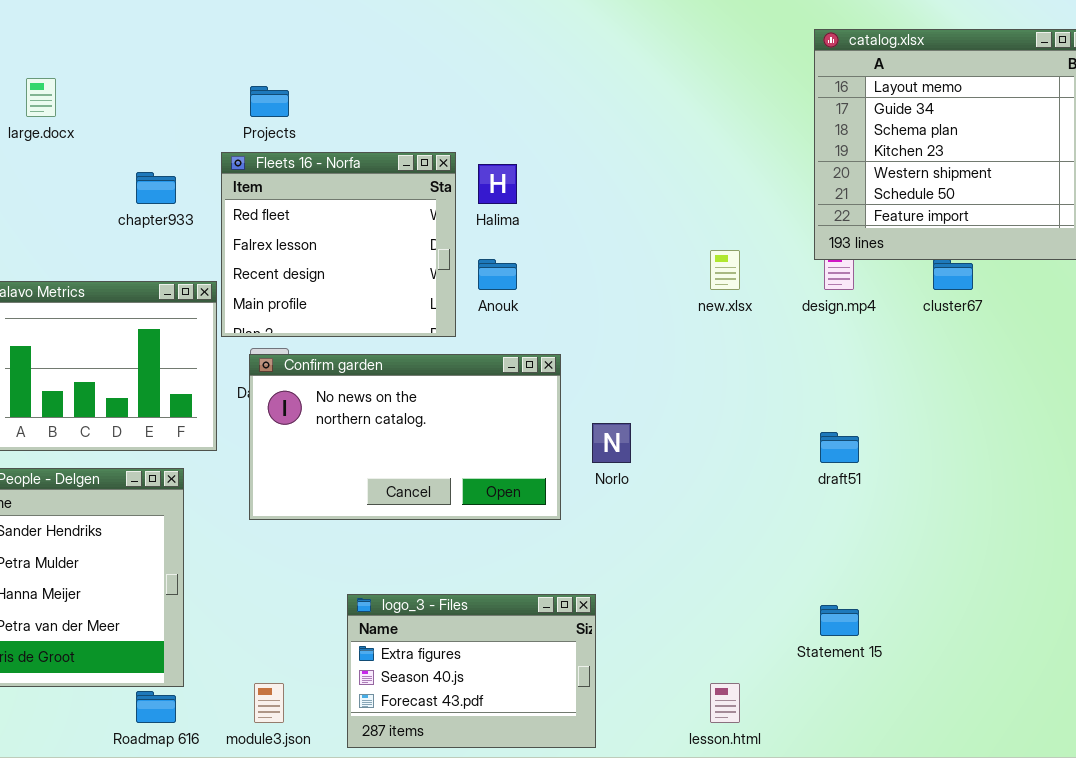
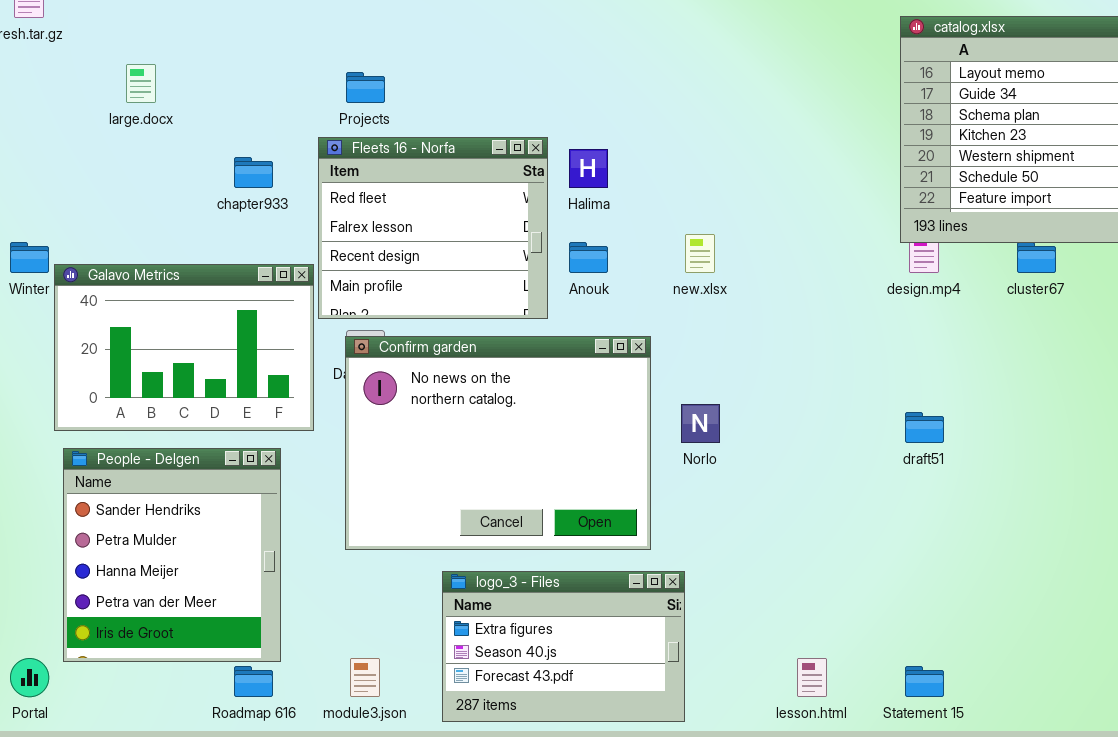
new.xlsx: [710,250,740,290] -> [685,234,715,273], moved
Confirm garden: [249,354,561,520] -> [345,336,651,550], resized
Statement 15: [820,605,859,636] -> [905,666,944,697], moved

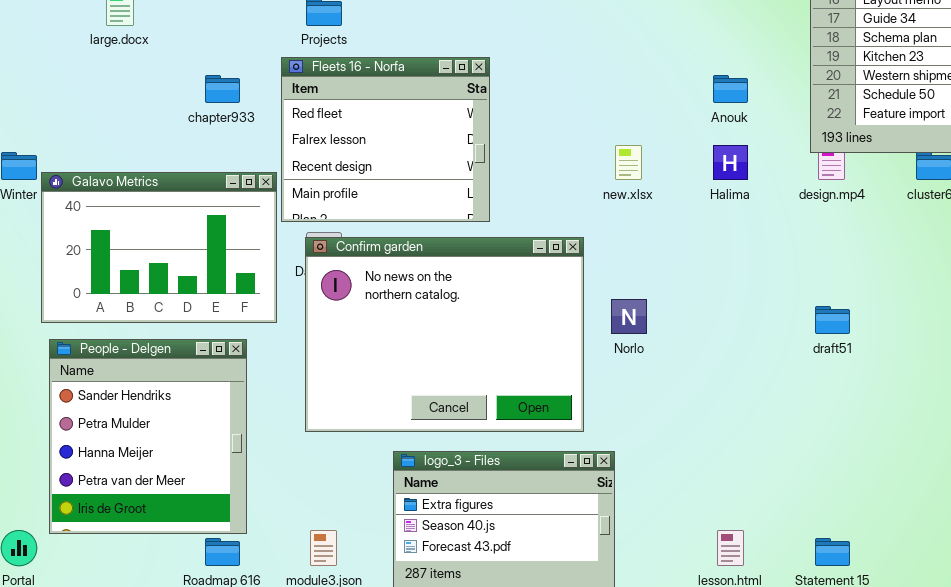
Halima: [569,149,608,188] -> [713,145,748,180], moved
Anouk: [569,242,608,273] -> [713,75,748,103], moved

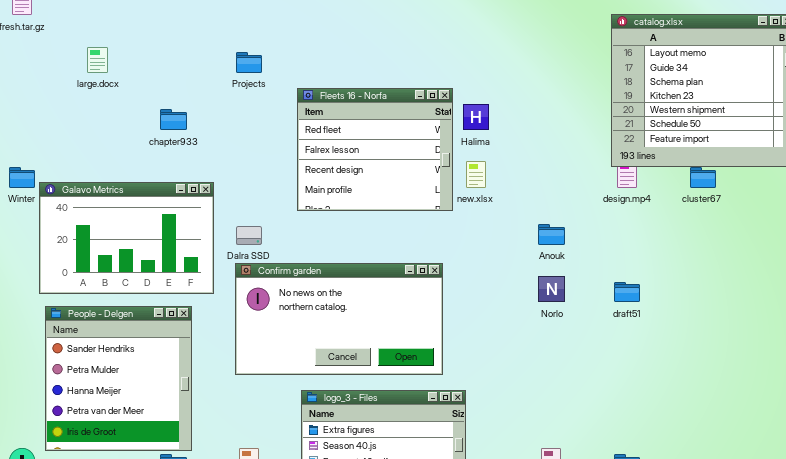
Fleets 16 - Norfa: [281,57,490,222] -> [297,88,453,211], moved
Anouk: [713,75,748,103] -> [538,224,565,245], moved
Halima: [713,145,748,180] -> [463,104,489,130], moved
Confirm garden: [305,237,584,432] -> [235,263,443,375], resized
Norlo: [611,299,647,334] -> [538,276,565,302], moved

